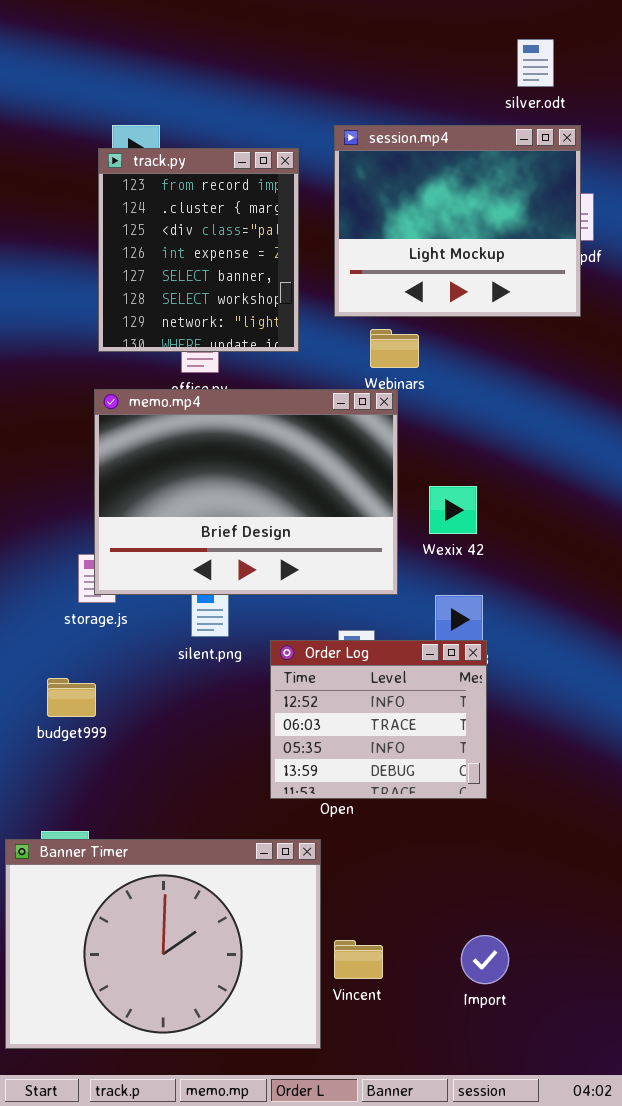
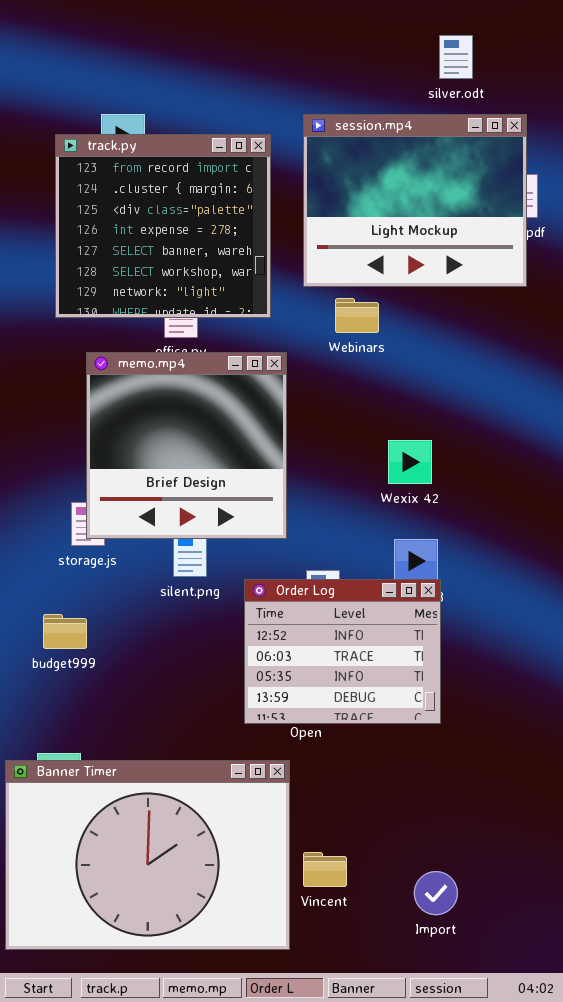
silver.odt: [517,39,554,87] -> [439,35,473,79], moved
track.py: [98,148,299,352] -> [55,134,271,318], resized
memo.mp4: [94,389,398,595] -> [86,352,287,539], resized
Import: [461,935,509,984] -> [414,871,458,915], moved

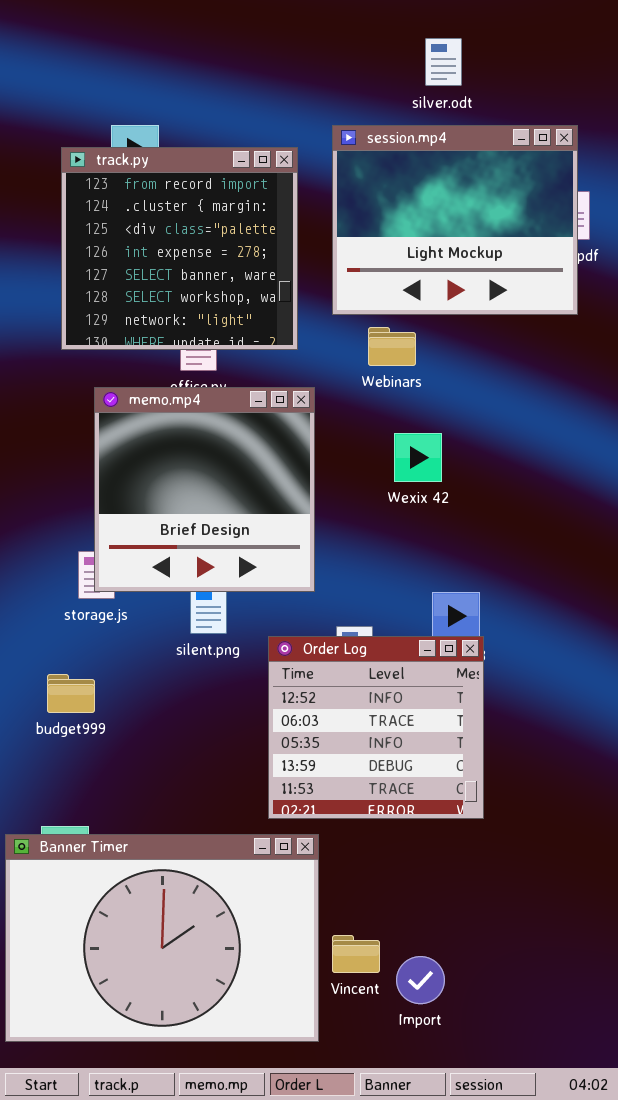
silver.odt: [439,35,473,79] -> [425,38,462,86], moved
Wexix 42: [388,440,432,484] -> [394,433,442,482], moved
Order Log: [244,579,441,724] -> [268,636,484,819], resized
Import: [414,871,458,915] -> [396,956,445,1004], moved

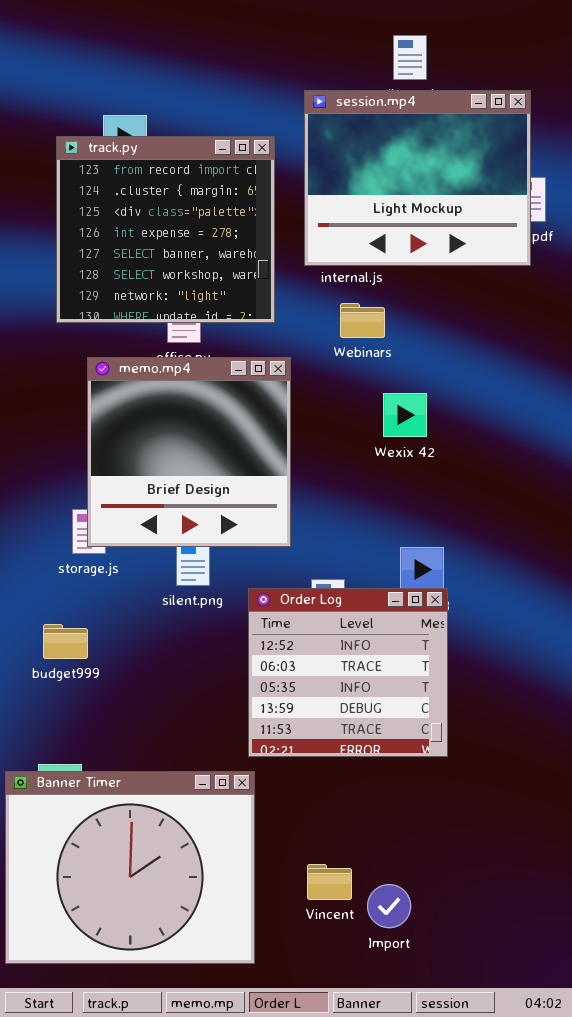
session.mp4: [332,125,578,315] -> [304,90,531,266], moved
Wexix 42: [394,433,442,482] -> [383,393,427,437], moved
Banner Timer: [5,834,319,1042] -> [5,771,255,964], resized

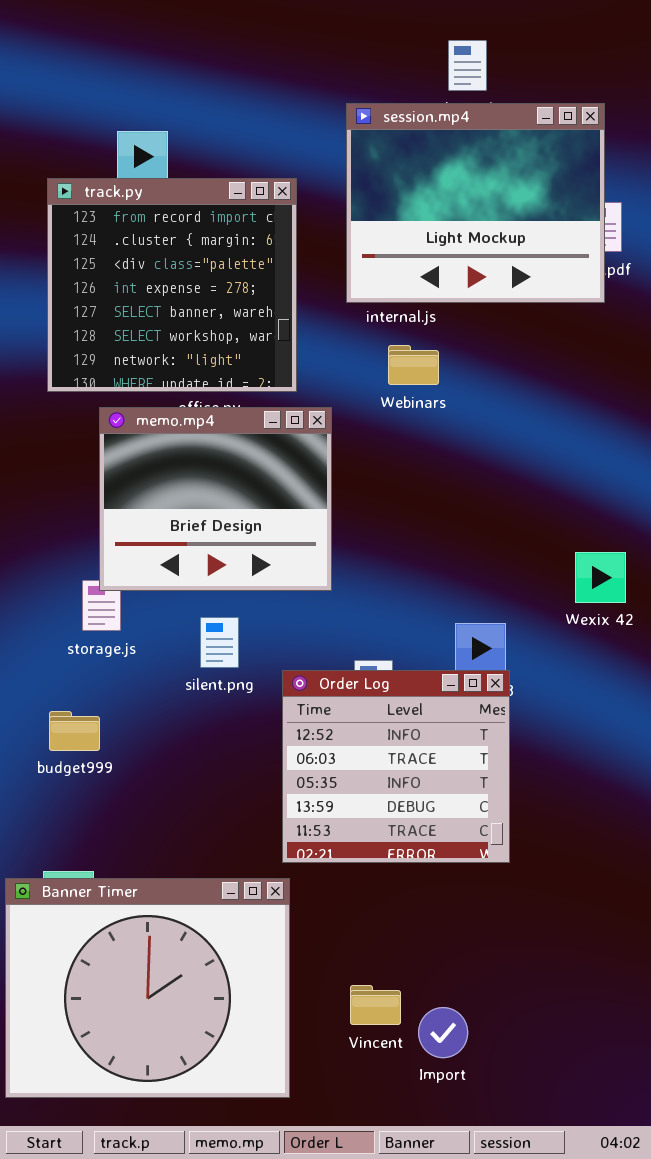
track.py: [56,136,275,323] -> [47,178,297,392], moved
memo.mp4: [87,357,291,547] -> [99,407,332,591], resized
Wexix 42: [383,393,427,437] -> [575,552,626,603], moved

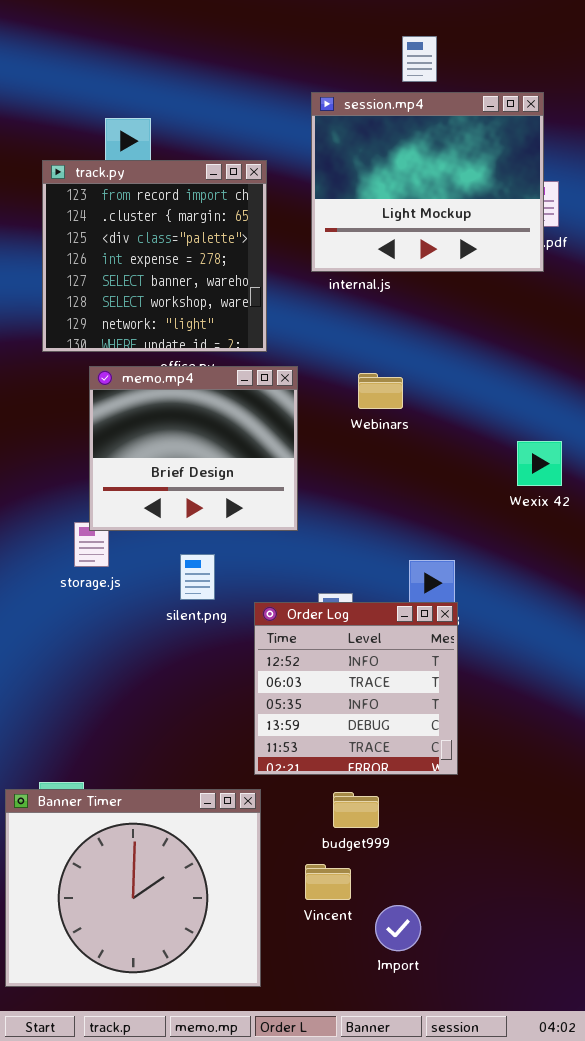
Webinars: [388,345,439,385] -> [358,373,403,409], moved
Wexix 42: [575,552,626,603] -> [517,441,562,486], moved
budget999: [49,711,100,751] -> [333,792,379,828], moved
Vincent: [350,985,401,1025] -> [305,864,351,900], moved

